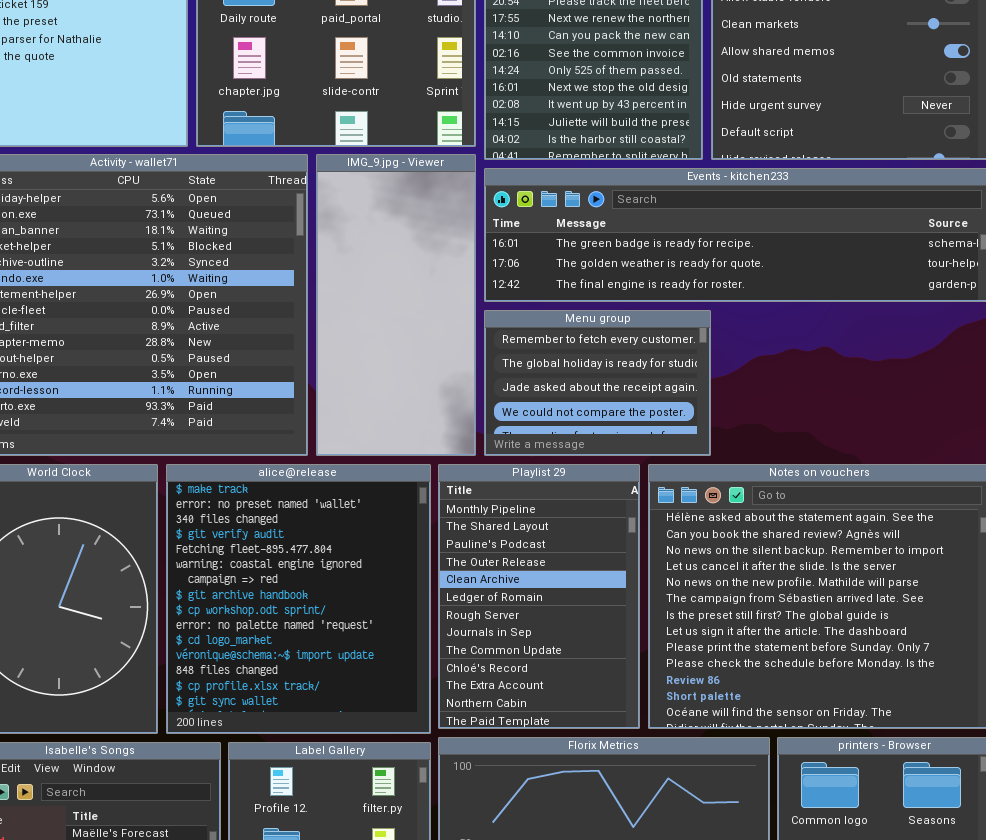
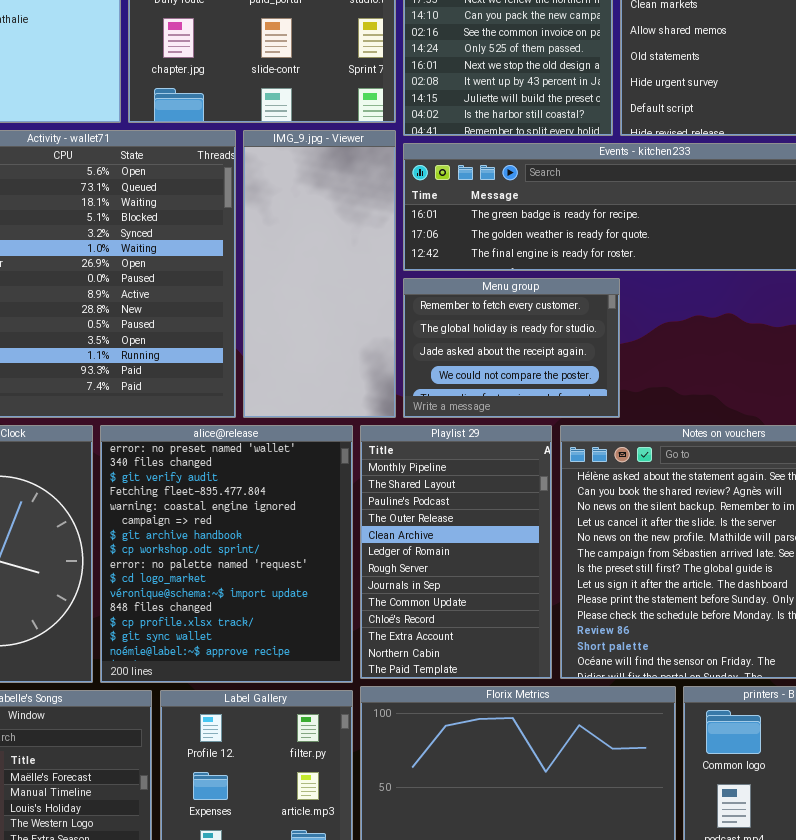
alice@release: [166,464,431,734] -> [100,425,353,683], scrolled down 1 row

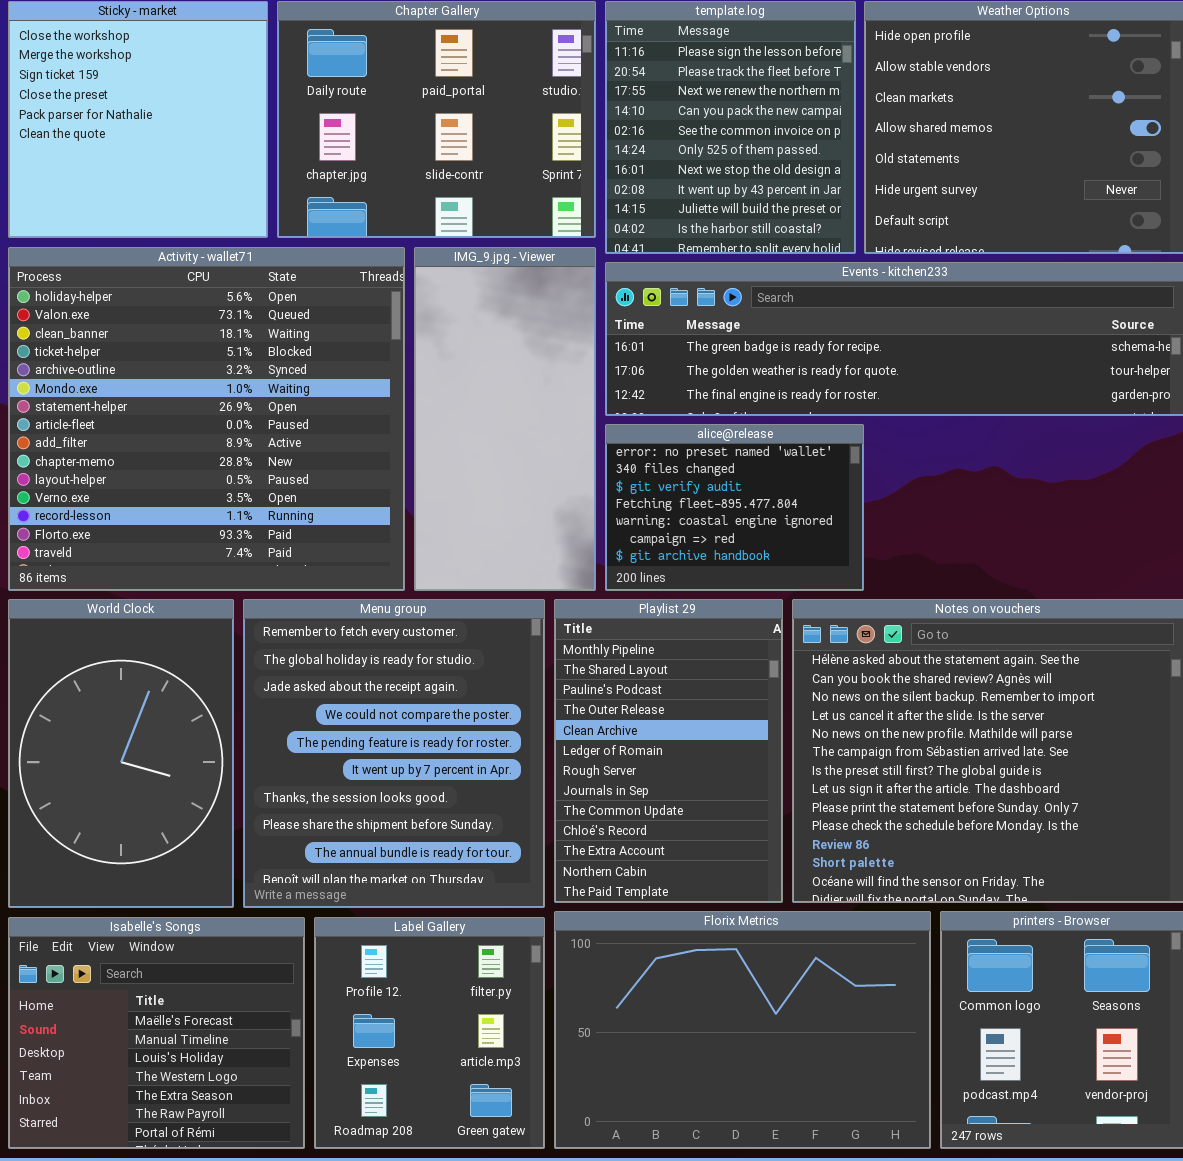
Menu group: [403,278,620,418] -> [243,599,545,908], moved, resized
alice@release: [100,425,353,683] -> [605,424,864,591], moved, resized

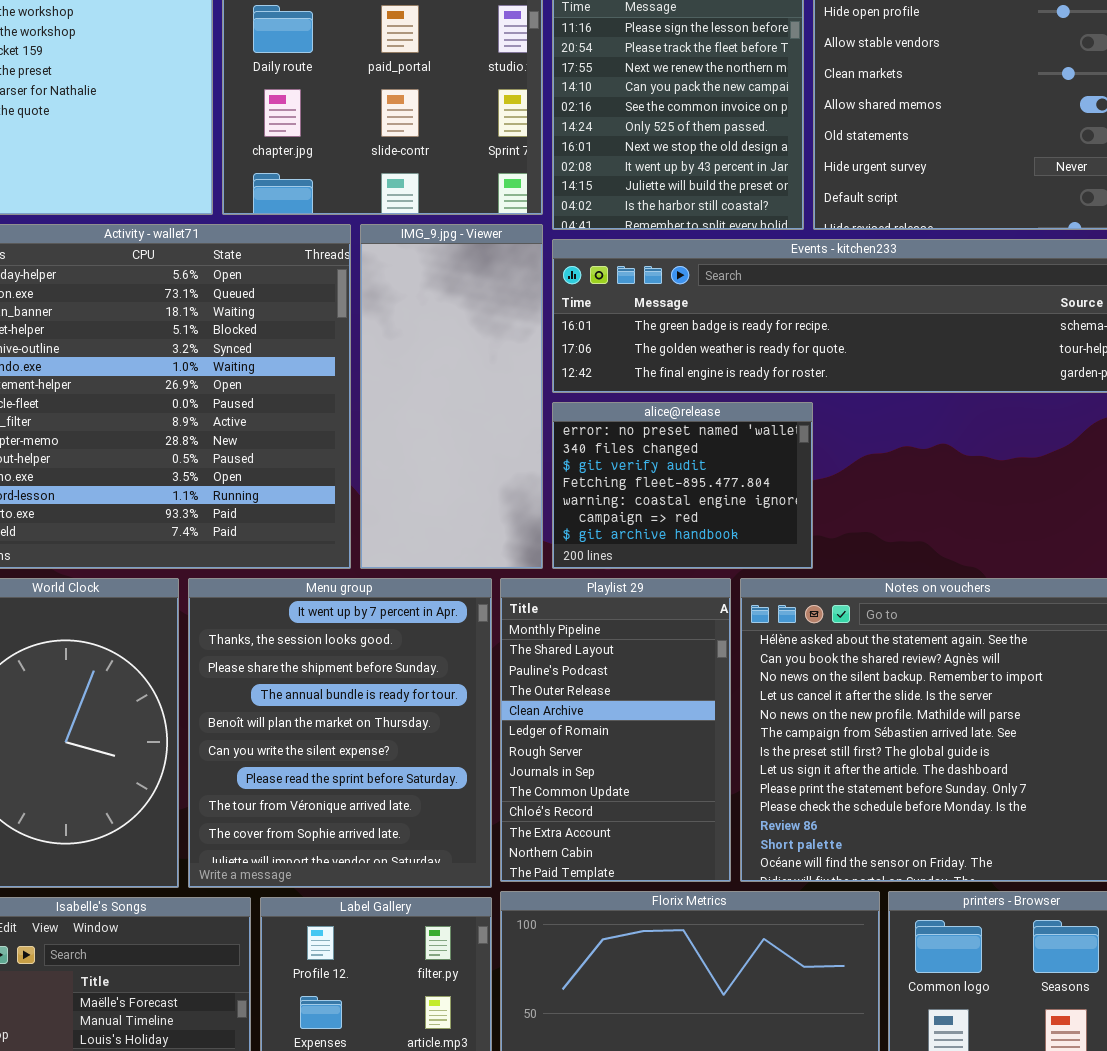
Menu group: [243,599,545,908] -> [188,578,492,888], scrolled down 5 rows

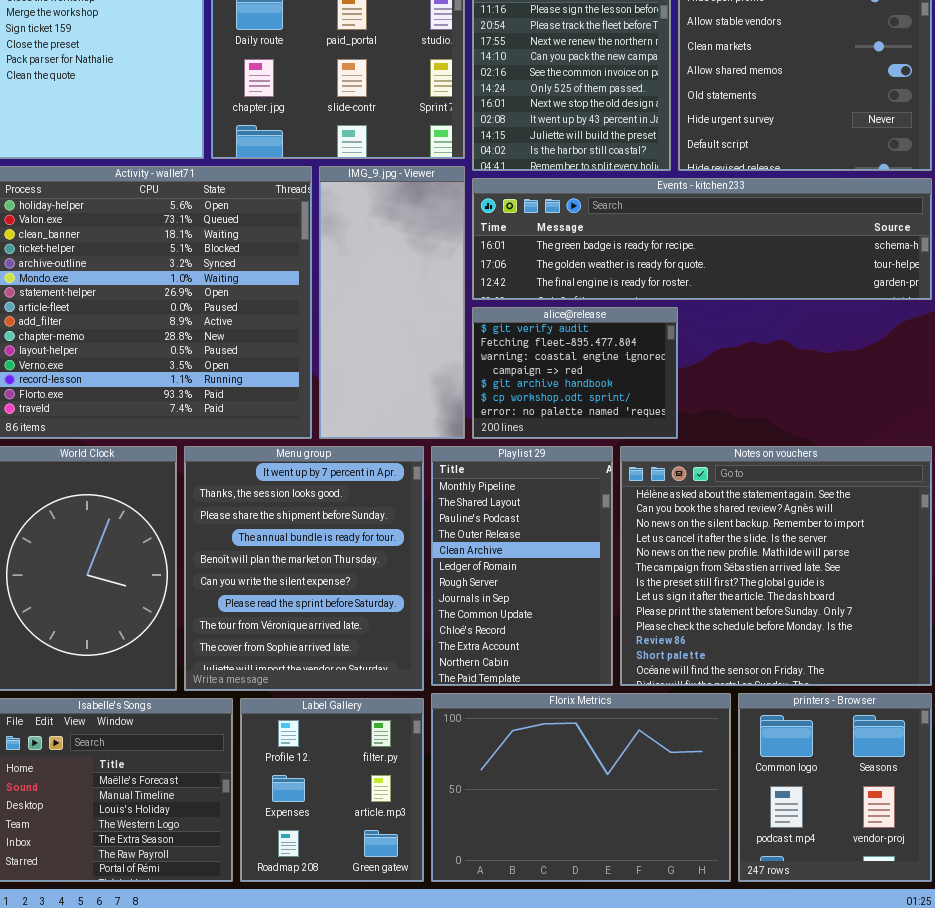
alice@release: [552,402,813,569] -> [472,307,678,439], scrolled down 2 rows

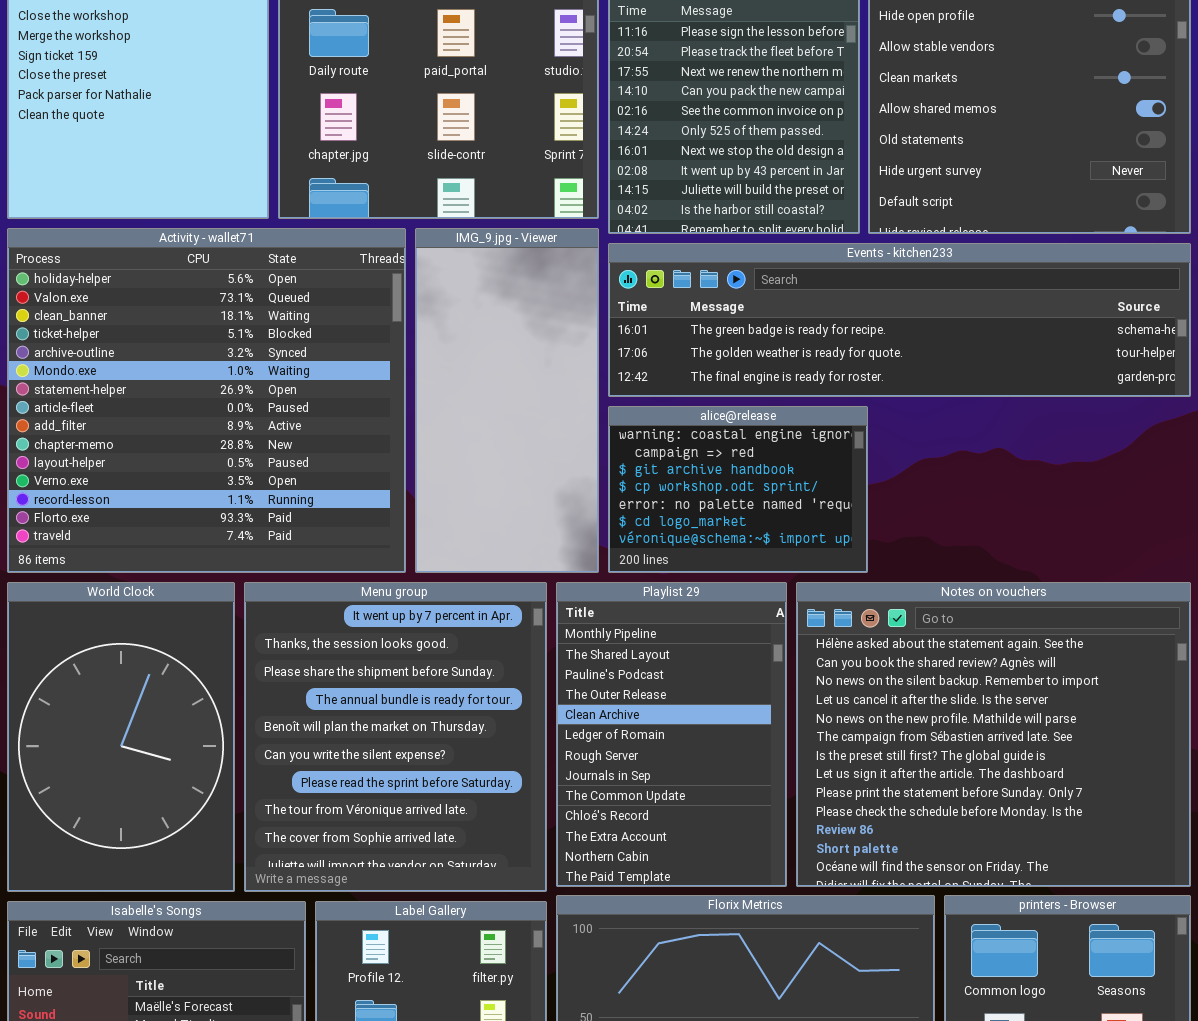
alice@release: [472,307,678,439] -> [608,406,868,573], scrolled down 2 rows

